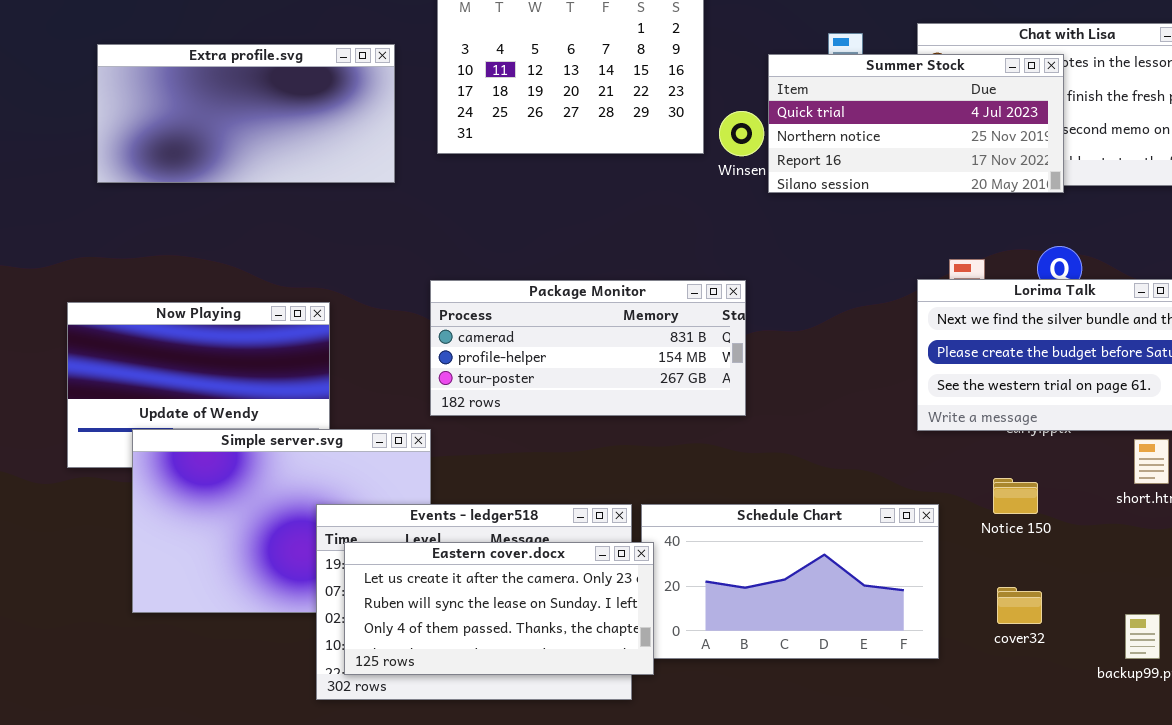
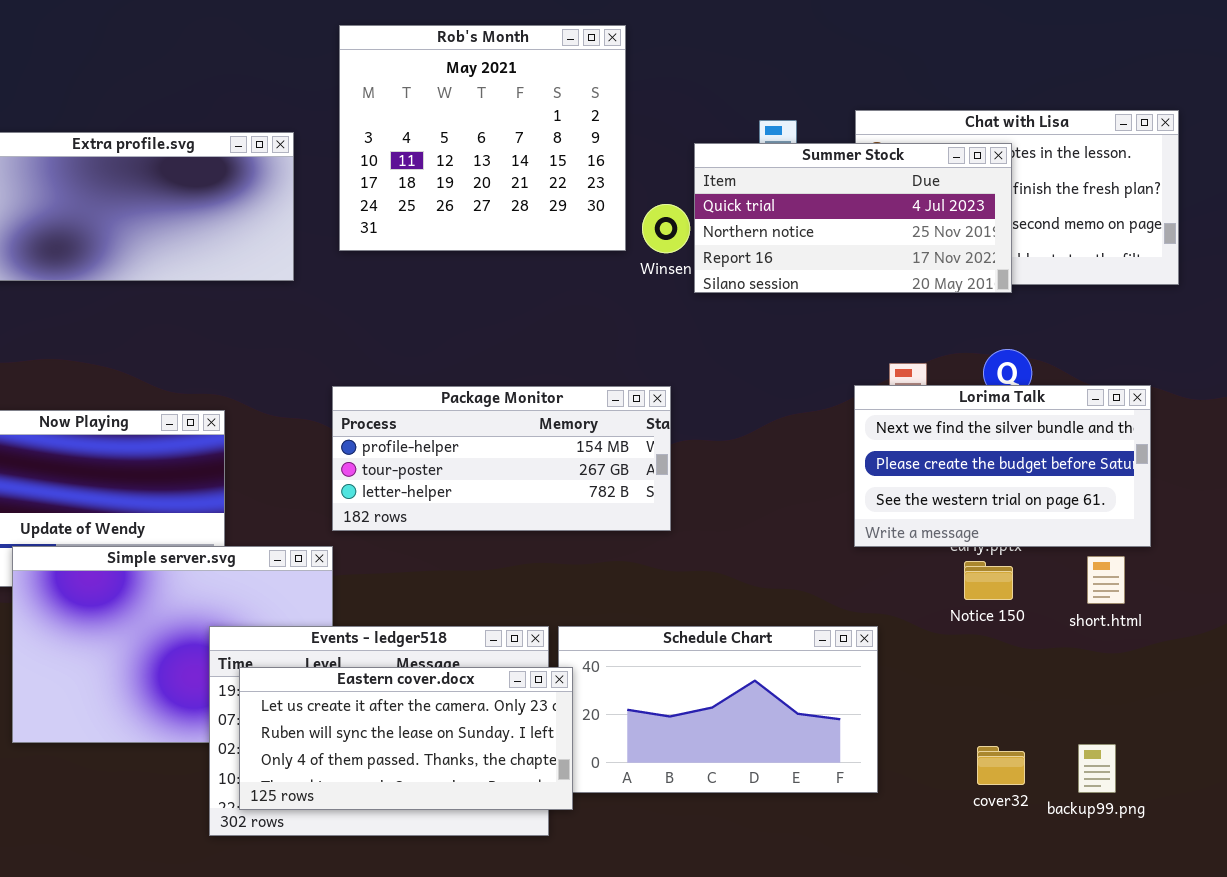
Package Monitor: [430,280,746,416] -> [332,386,671,531], scrolled down 1 row
Notice 150: [993,478,1038,514] -> [964,561,1013,600], moved
cover32: [997,587,1042,624] -> [977,746,1025,785], moved

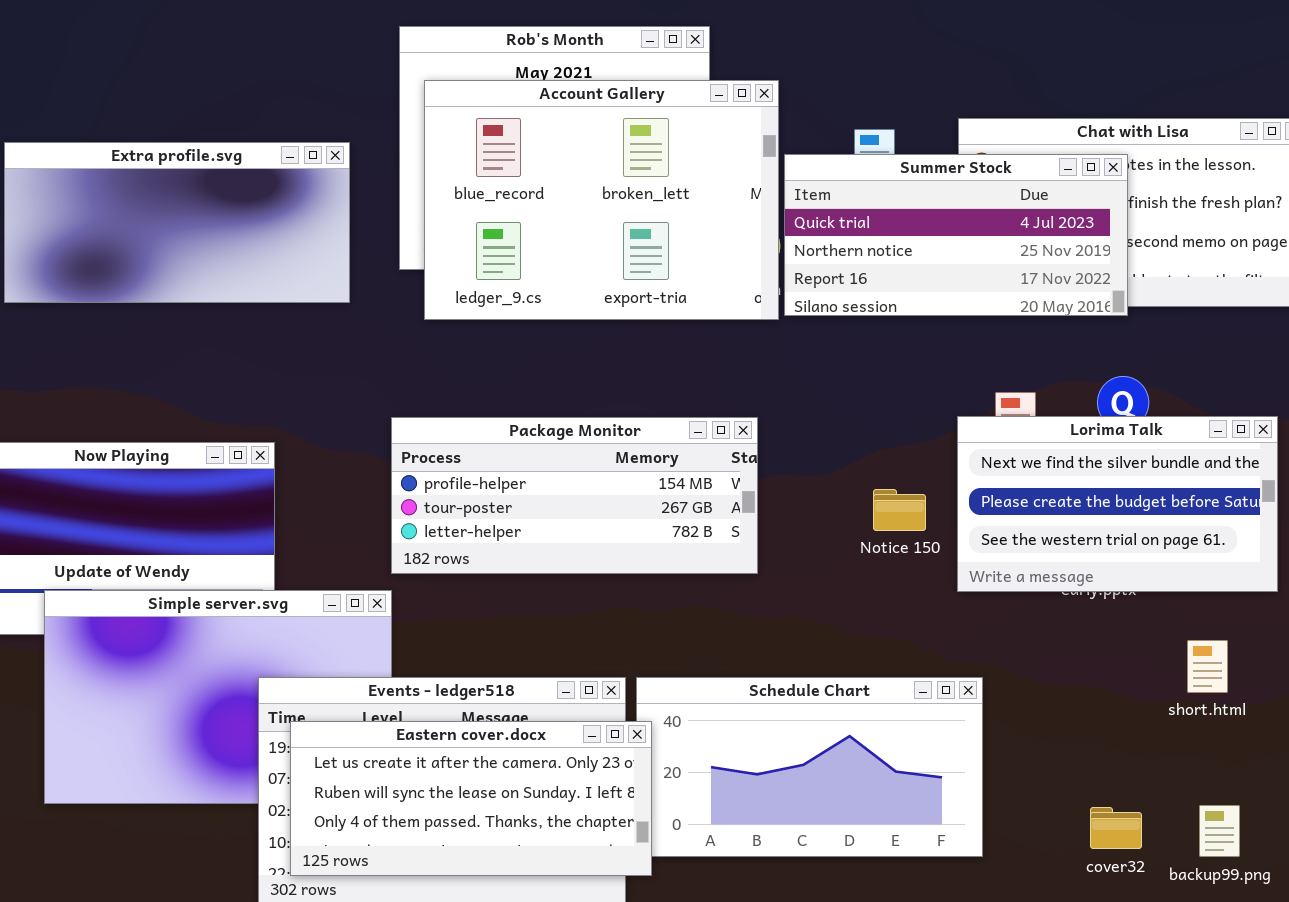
Account Gallery: none -> [424,80,779,320], opened
short.html: [1087,556,1125,604] -> [1187,640,1228,693], moved
Notice 150: [964,561,1013,600] -> [873,489,926,531], moved

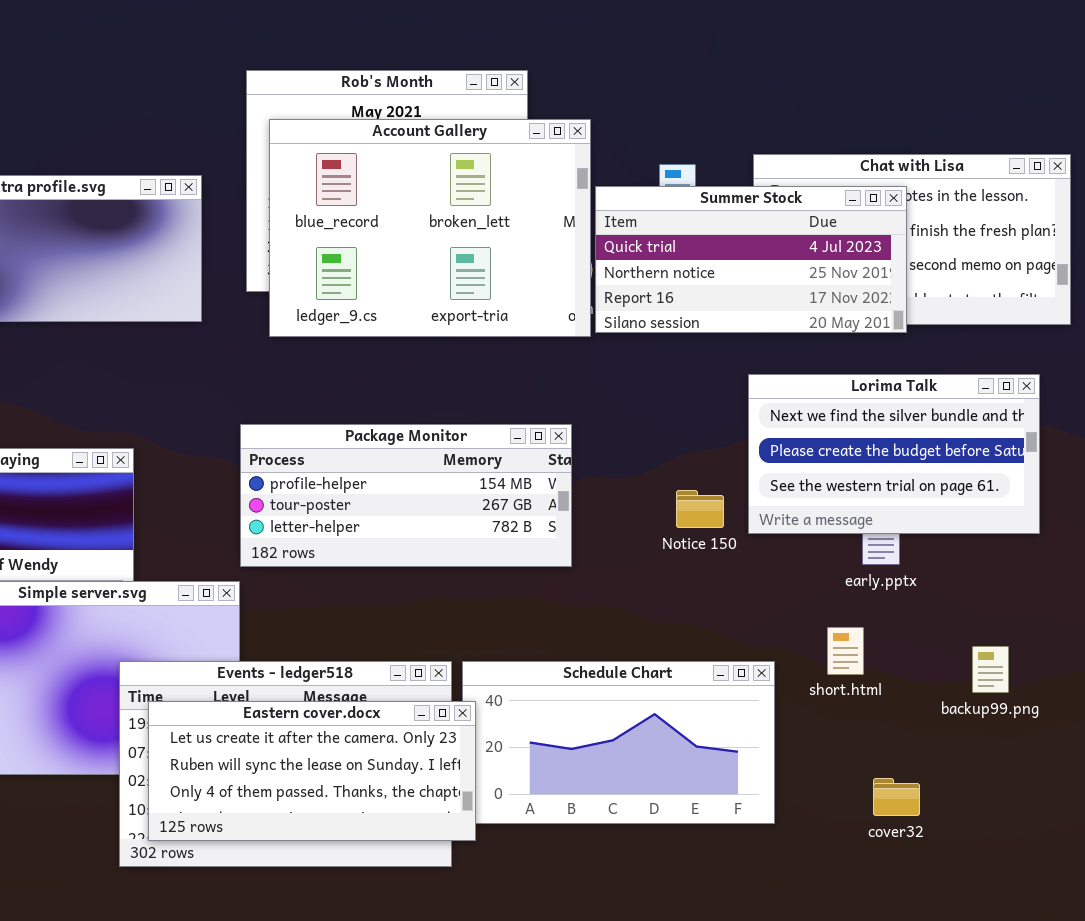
Lorima Talk: [957,416,1278,592] -> [748,374,1040,534], moved
short.html: [1187,640,1228,693] -> [827,627,864,675], moved
backup99.png: [1199,805,1240,857] -> [972,646,1009,693], moved

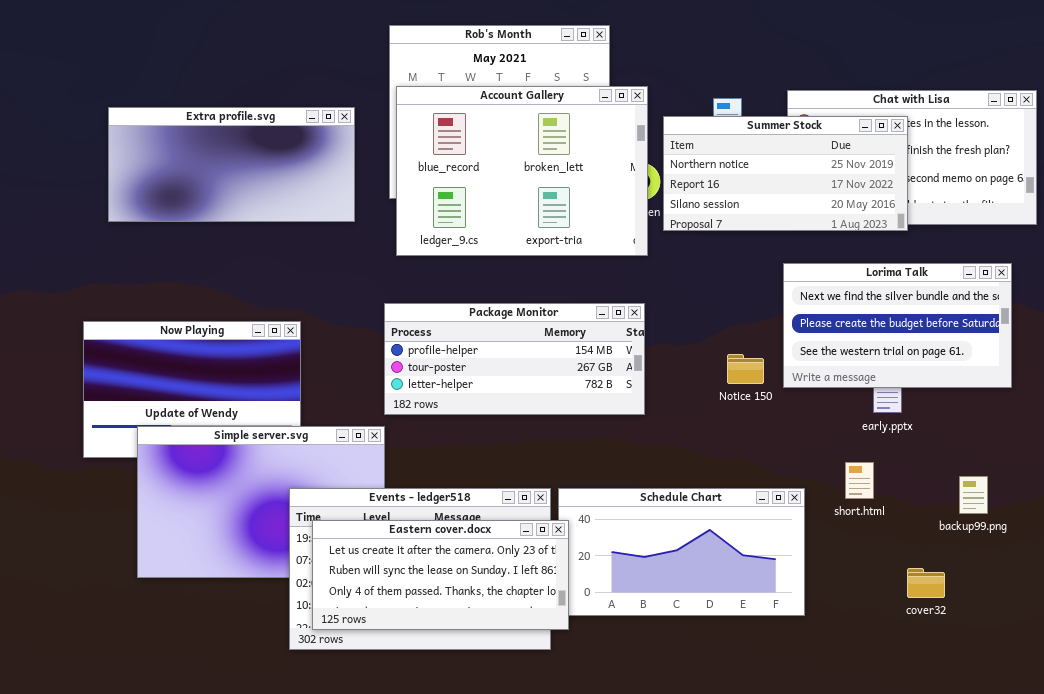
Account Gallery: [269,119,591,337] -> [396,86,648,256], moved
Summer Stock: [595,186,907,333] -> [663,116,908,231], scrolled down 1 row
cover32: [873,778,920,816] -> [907,568,945,598], moved

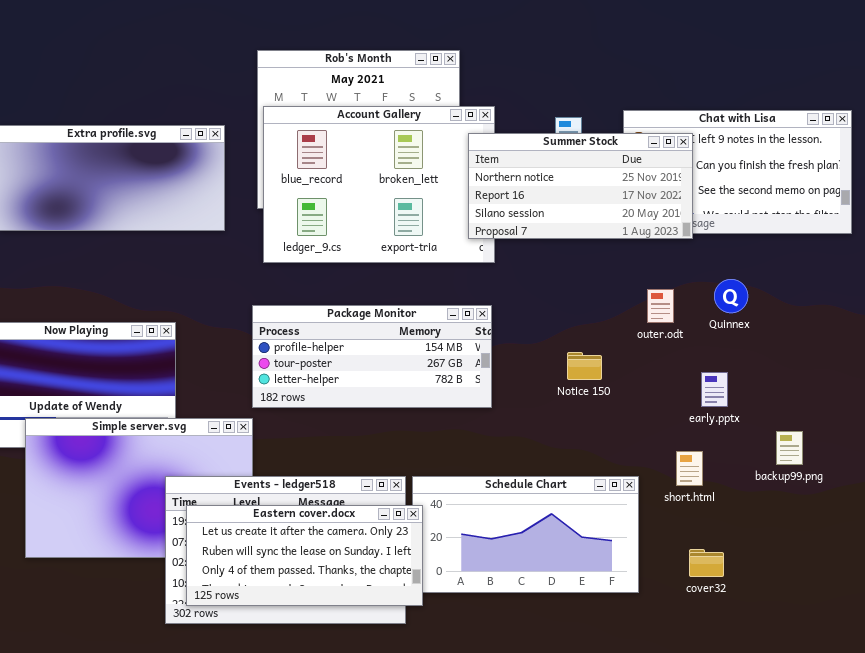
Summer Stock: [663,116,908,231] -> [468,133,693,239], moved
Lorima Talk: [783,263,1012,388] -> none, closed
backup99.png: [959,476,988,514] -> [776,431,803,465], moved
cover32: [907,568,945,598] -> [689,549,724,577], moved

